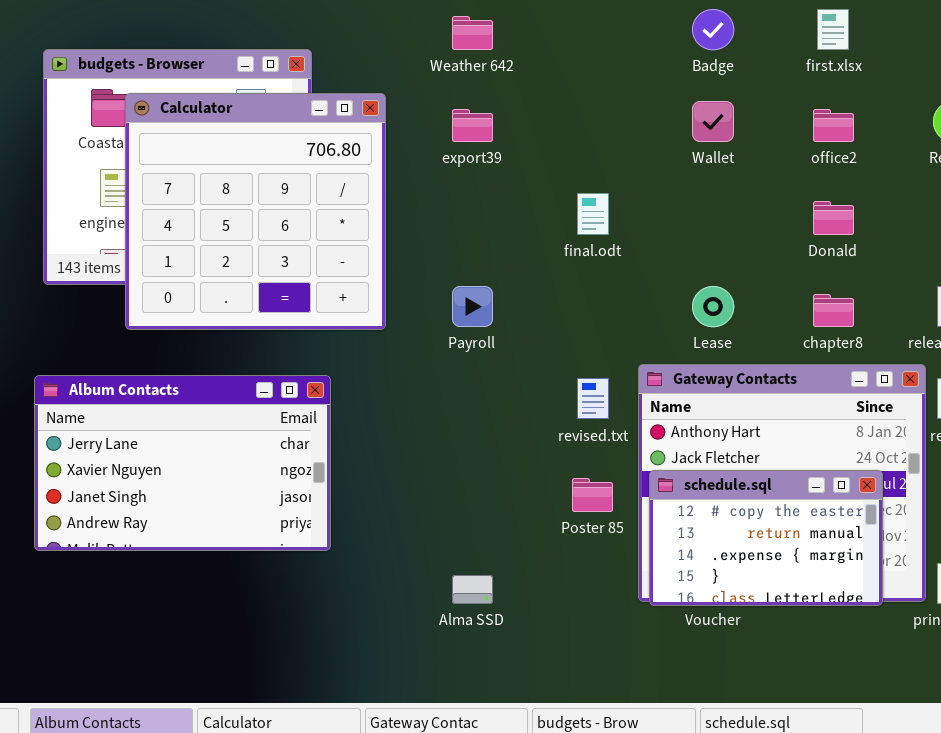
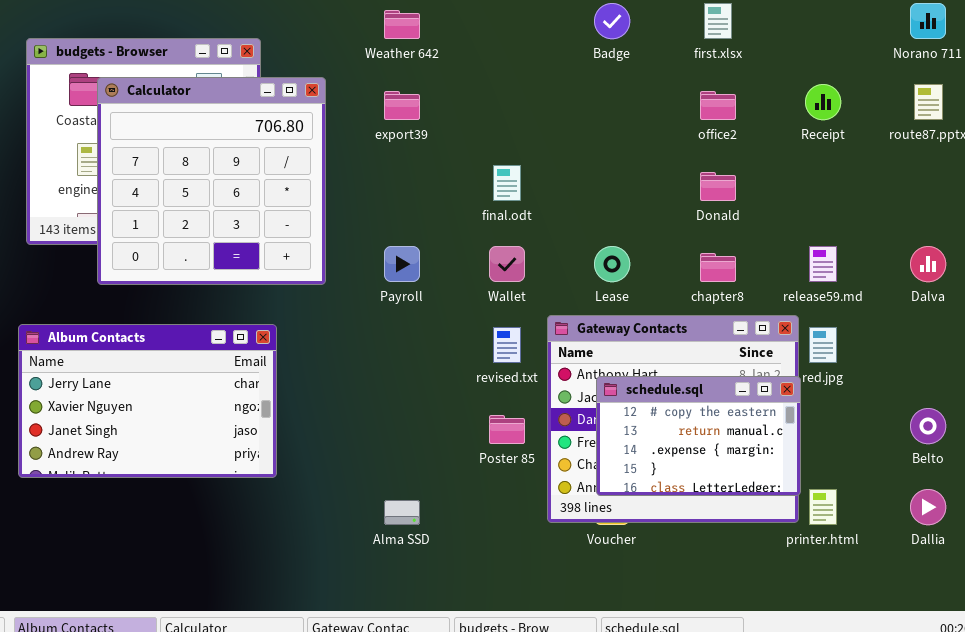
Wallet: [692,101,734,142] -> [489,246,525,282], moved
schedule.sql: [649,470,883,606] -> [596,376,801,496], moved

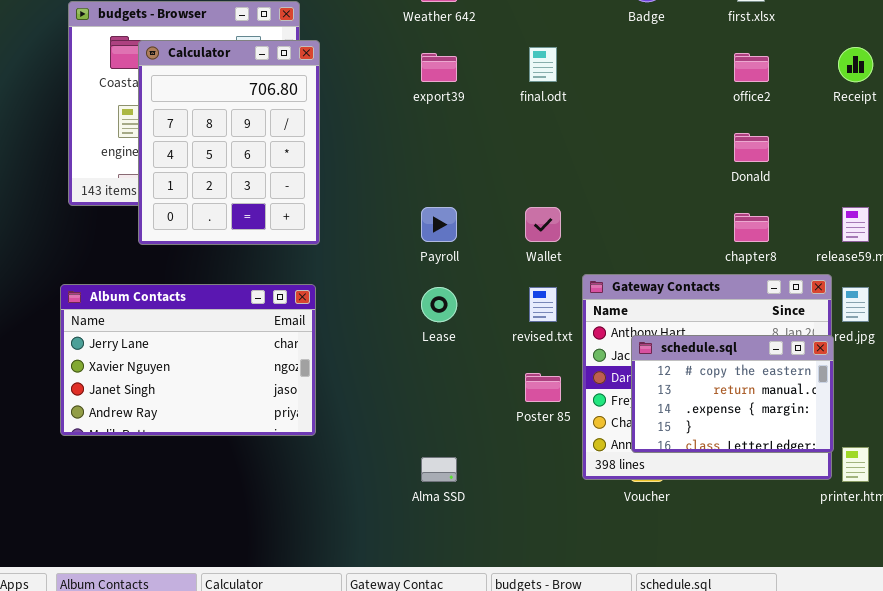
Calculator: [97,77,326,285] -> [138,40,320,245], resized
final.odt: [493,165,521,201] -> [529,47,557,82], moved
Lease: [594,246,630,282] -> [421,287,457,322], moved

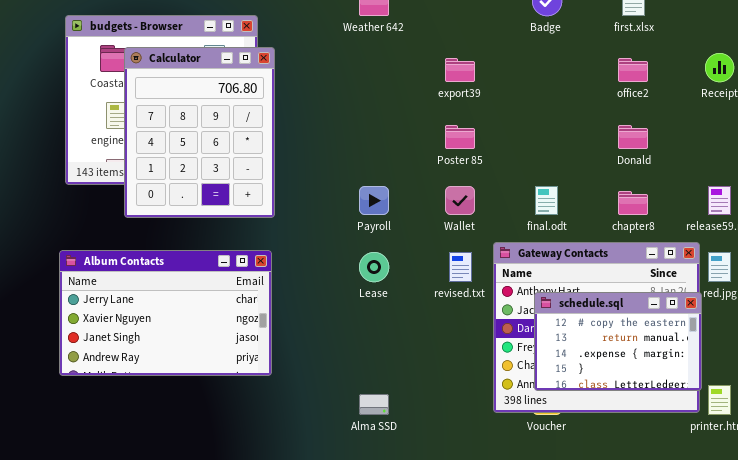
final.odt: [529,47,557,82] -> [535,186,558,215], moved
export39: [421,53,457,82] -> [445,58,475,82], moved
Poster 85: [525,373,561,402] -> [445,125,475,149], moved

